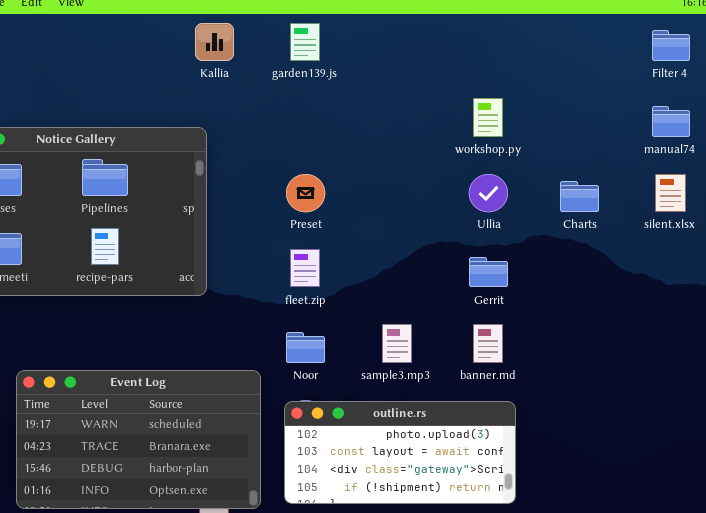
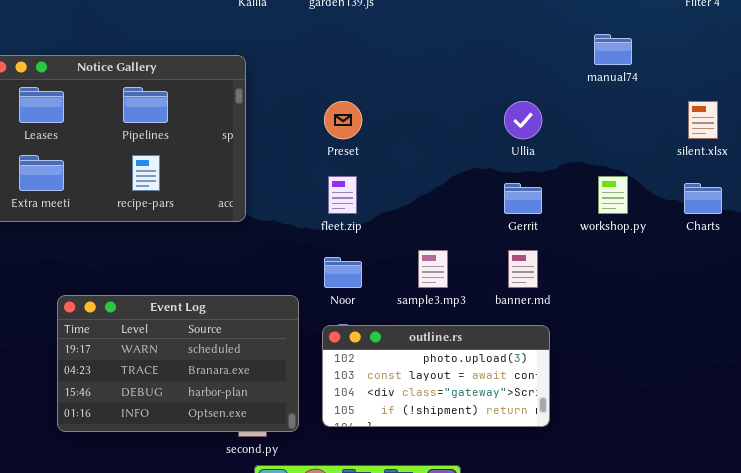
workshop.py: [473,98,503,137] -> [598,176,628,214], moved
manual74: [652,106,690,137] -> [594,34,632,65], moved
Charts: [560,181,599,212] -> [684,183,722,214], moved

